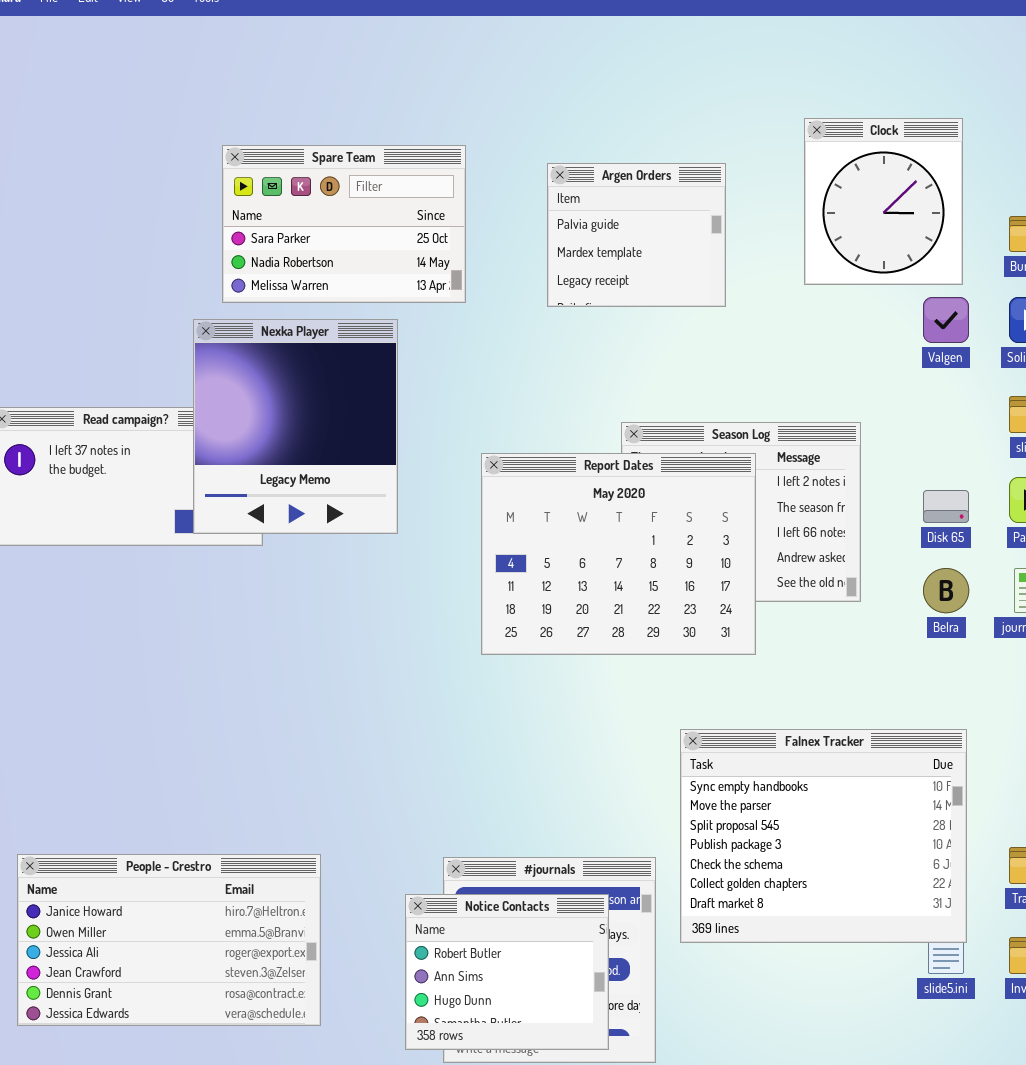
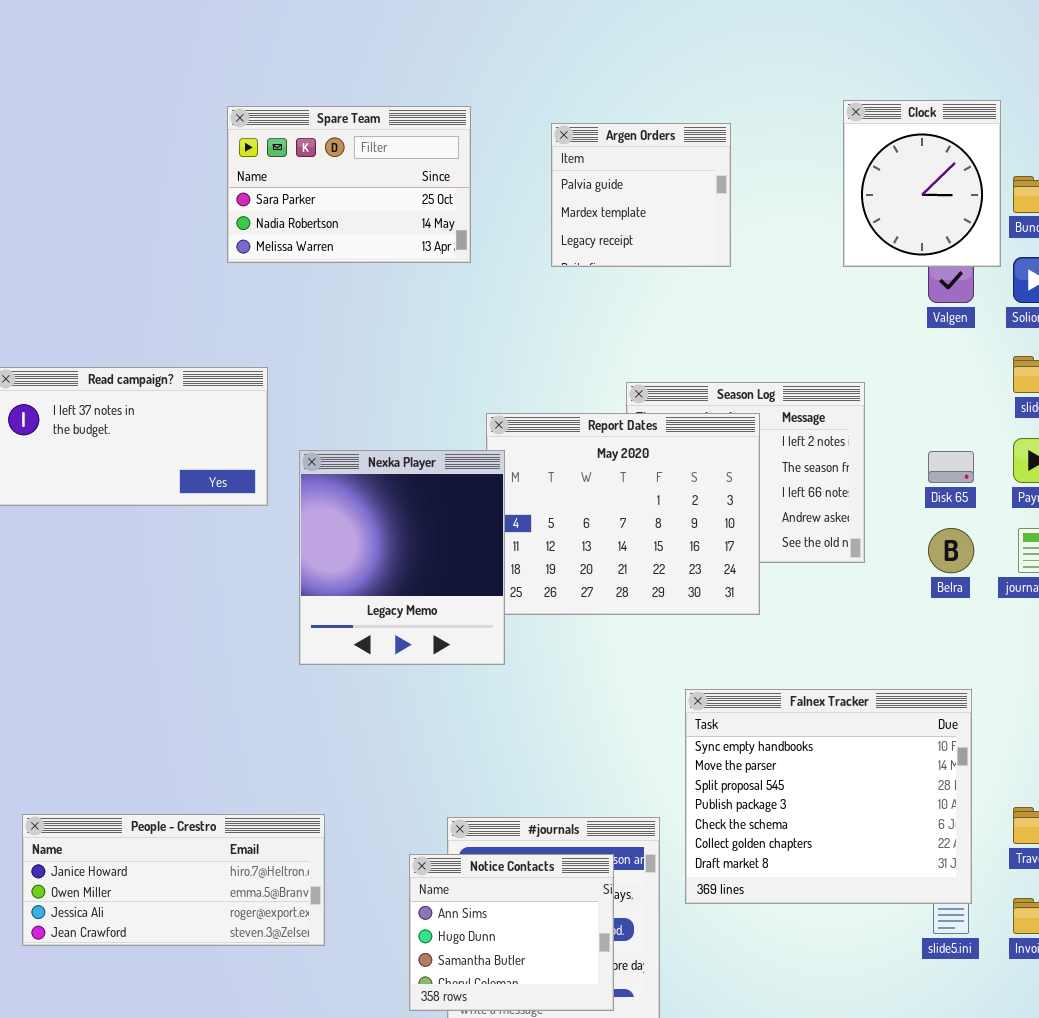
Clock: [804,118,963,285] -> [843,100,1001,267], moved
Nexka Player: [193,319,398,534] -> [299,450,505,665], moved
People - Crestro: [17,854,321,1026] -> [22,814,325,946], resized
Notice Contacts: [405,894,609,1050] -> [409,854,614,1011], scrolled down 1 row

